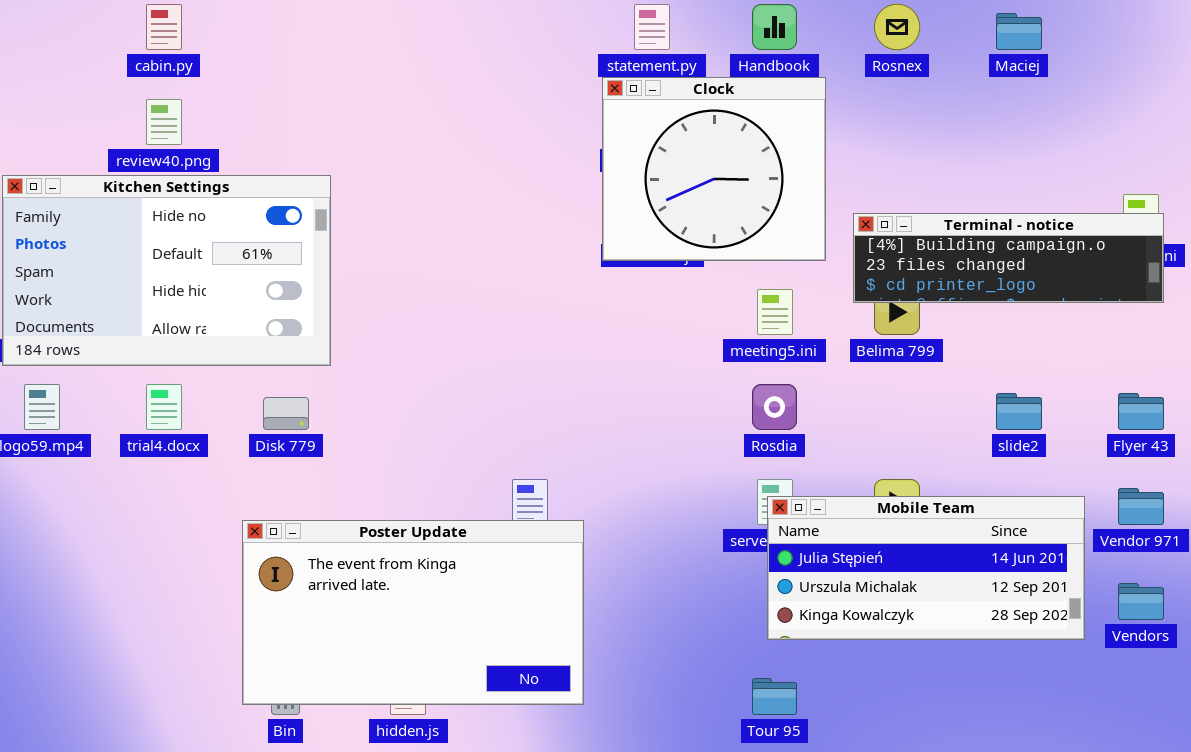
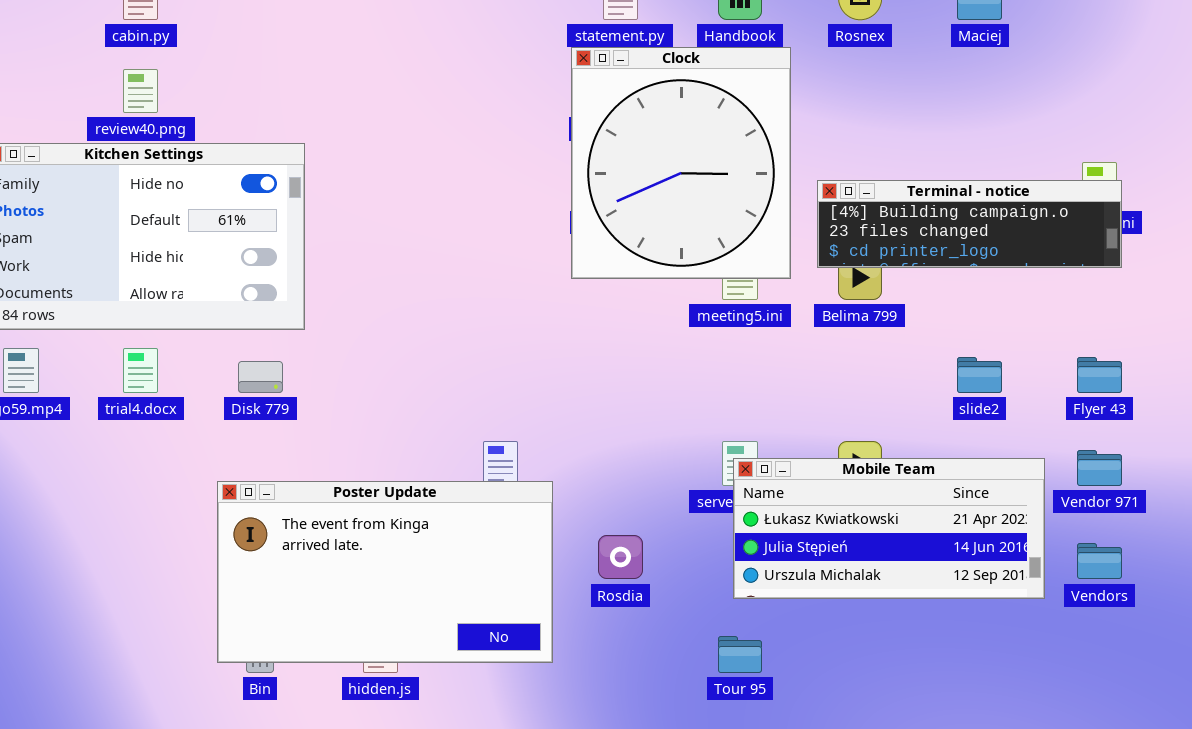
Clock: [602,77,826,261] -> [571,47,791,279], resized
Rosdia: [752,384,797,430] -> [598,535,643,579], moved
Mobile Team: [767,496,1085,640] -> [733,458,1045,599], scrolled up 1 row

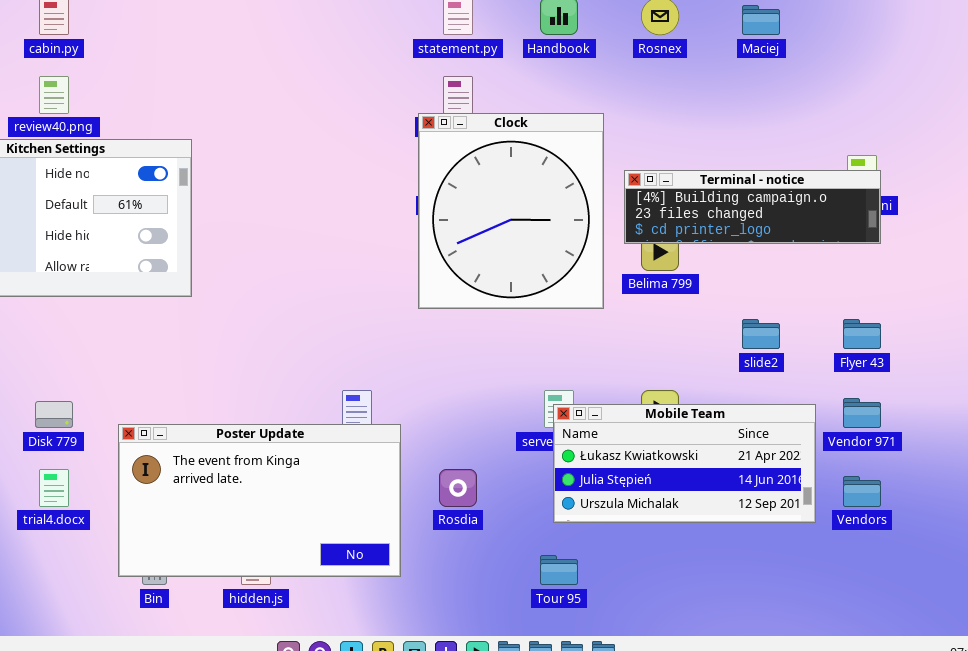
Clock: [571,47,791,279] -> [418,113,604,309], moved
trial4.docx: [123,348,158,393] -> [39,469,69,507], moved
Disk 779: [238,361,283,393] -> [35,401,73,428], moved

